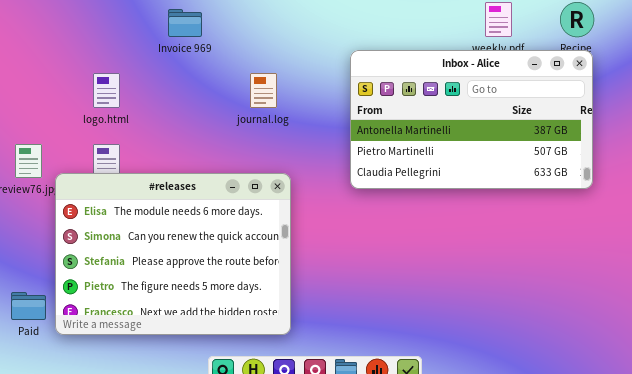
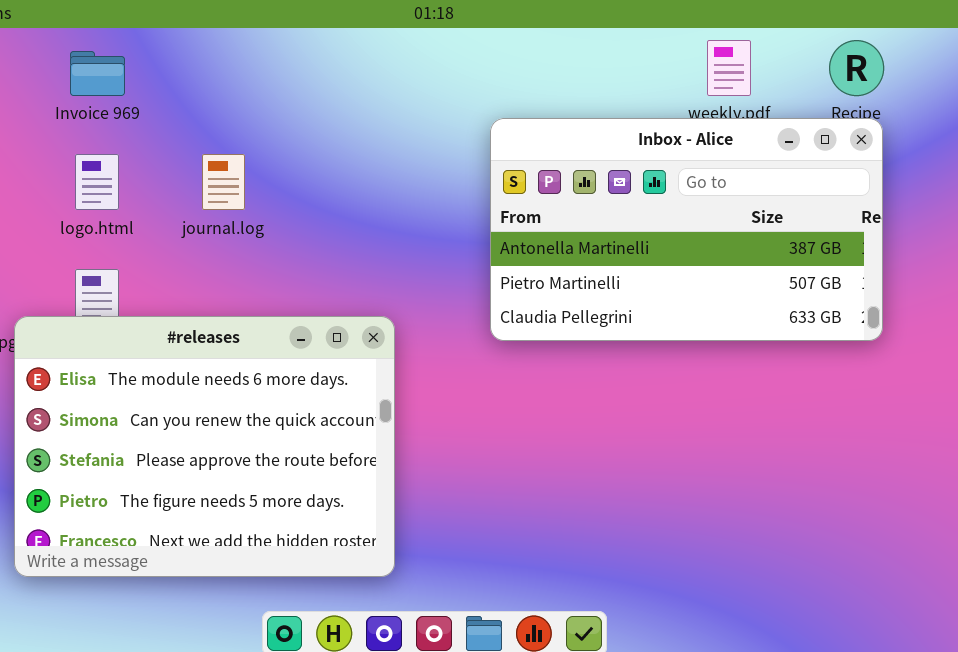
Invoice 969: [168,9,202,37] -> [70,51,125,96], moved
journal.log: [250,73,277,108] -> [202,154,245,210], moved

